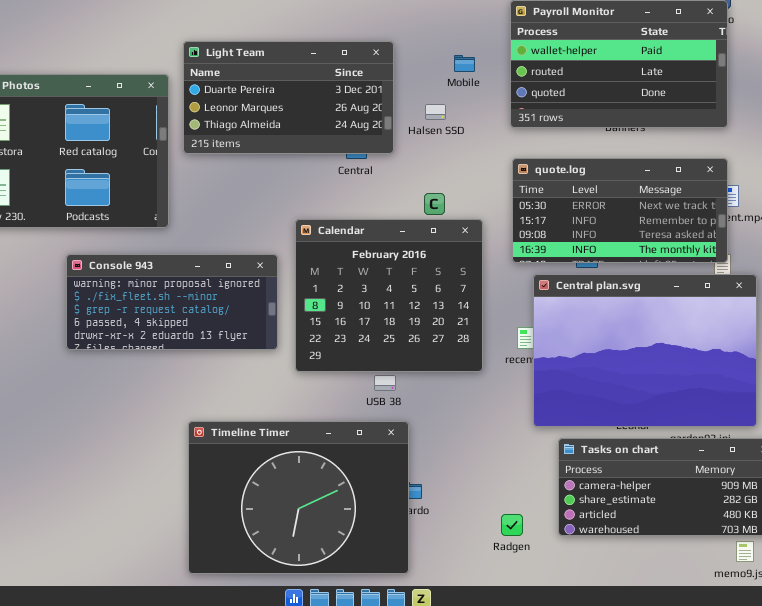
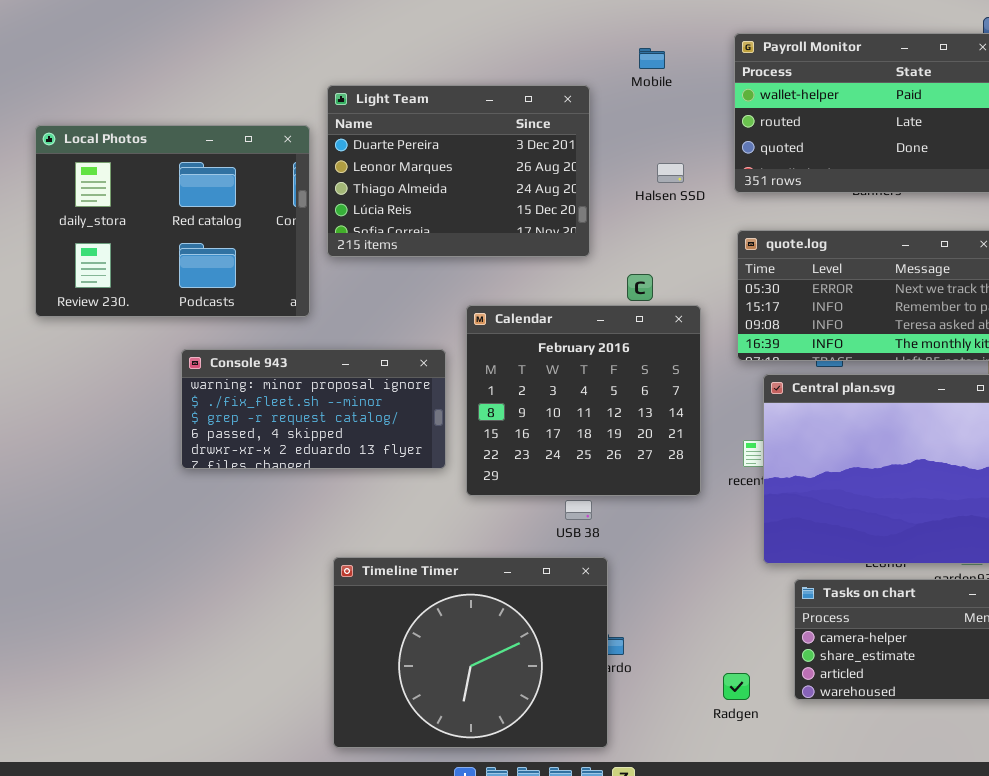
Light Team: [183,41,394,154] -> [327,85,590,257], resized
Mobile: [454,55,475,72] -> [639,48,665,69], moved
Halsen SSD: [425,104,446,120] -> [657,163,684,183], moved

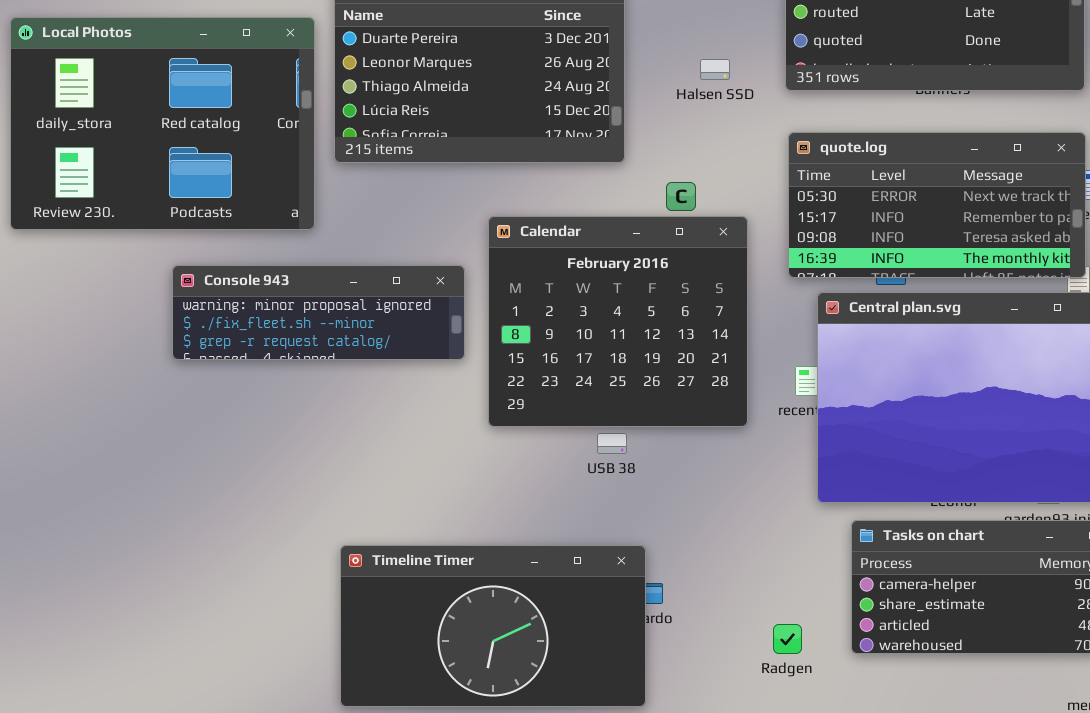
Console 943: [181,349,446,469] -> [172,265,465,360], resized
Timeline Timer: [333,557,608,748] -> [340,545,646,707], resized

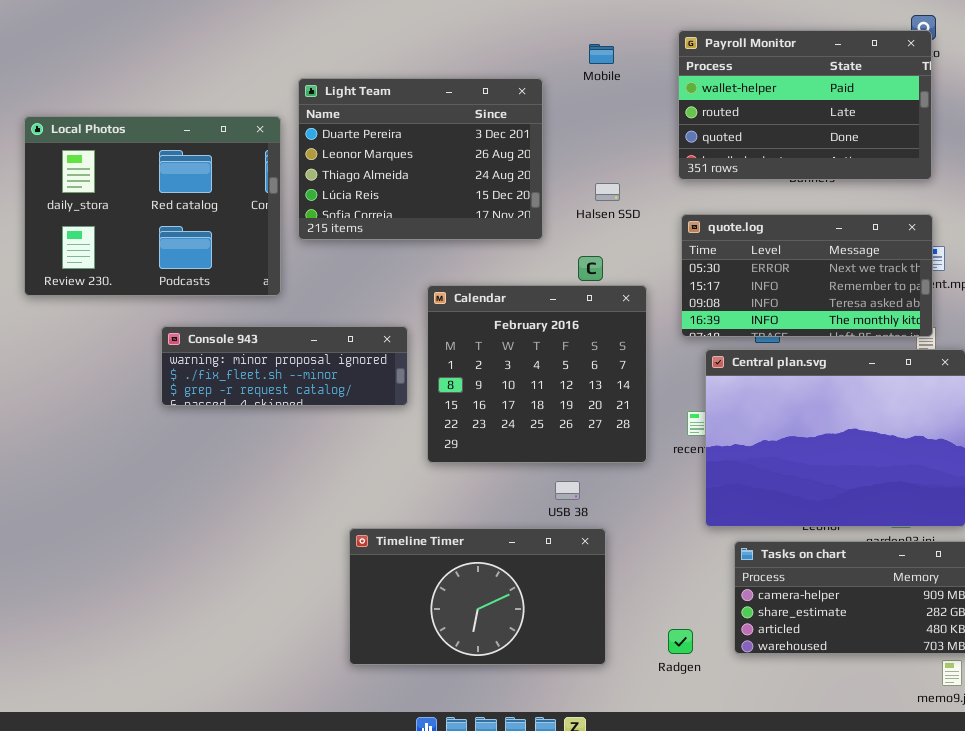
Halsen SSD: [700,59,730,80] -> [595,183,620,201], moved
USB 38: [597,433,627,454] -> [555,481,580,500], moved
Timeline Timer: [340,545,646,707] -> [349,528,606,665], moved

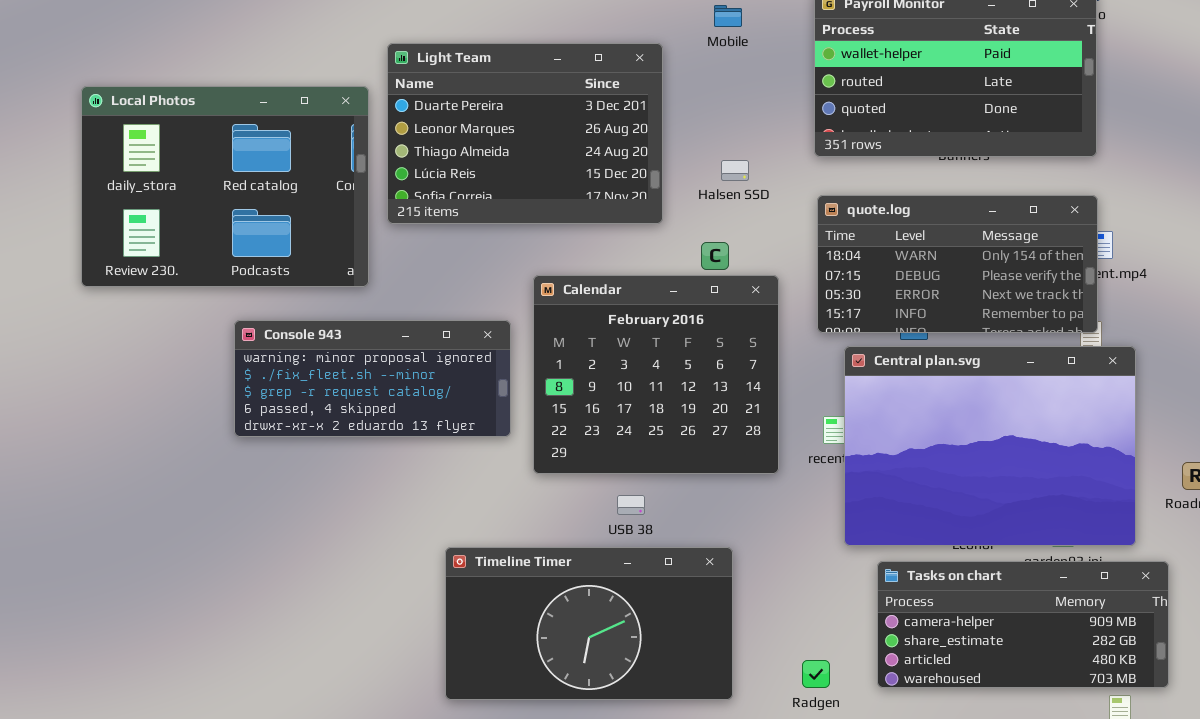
quote.log: [681,214,933,337] -> [817,195,1098,333], scrolled up 2 rows
Console 943: [161,326,408,406] -> [234,320,511,437], resized
USB 38: [555,481,580,500] -> [617,495,645,515], moved

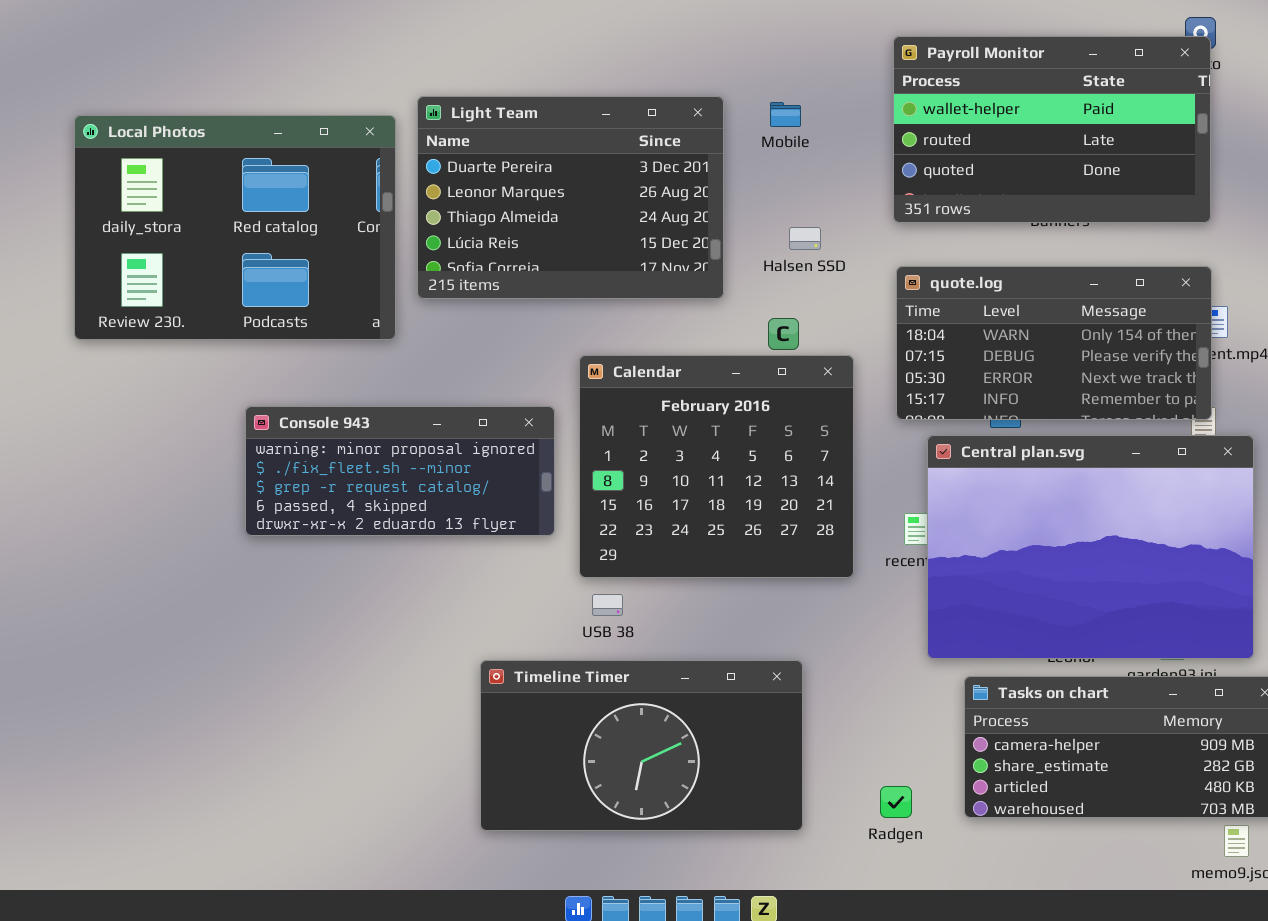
Mobile: [714,5,742,27] -> [770,102,801,127], moved
Local Photos: [81,86,369,287] -> [74,115,396,340], moved
USB 38: [617,495,645,515] -> [592,594,623,616], moved

